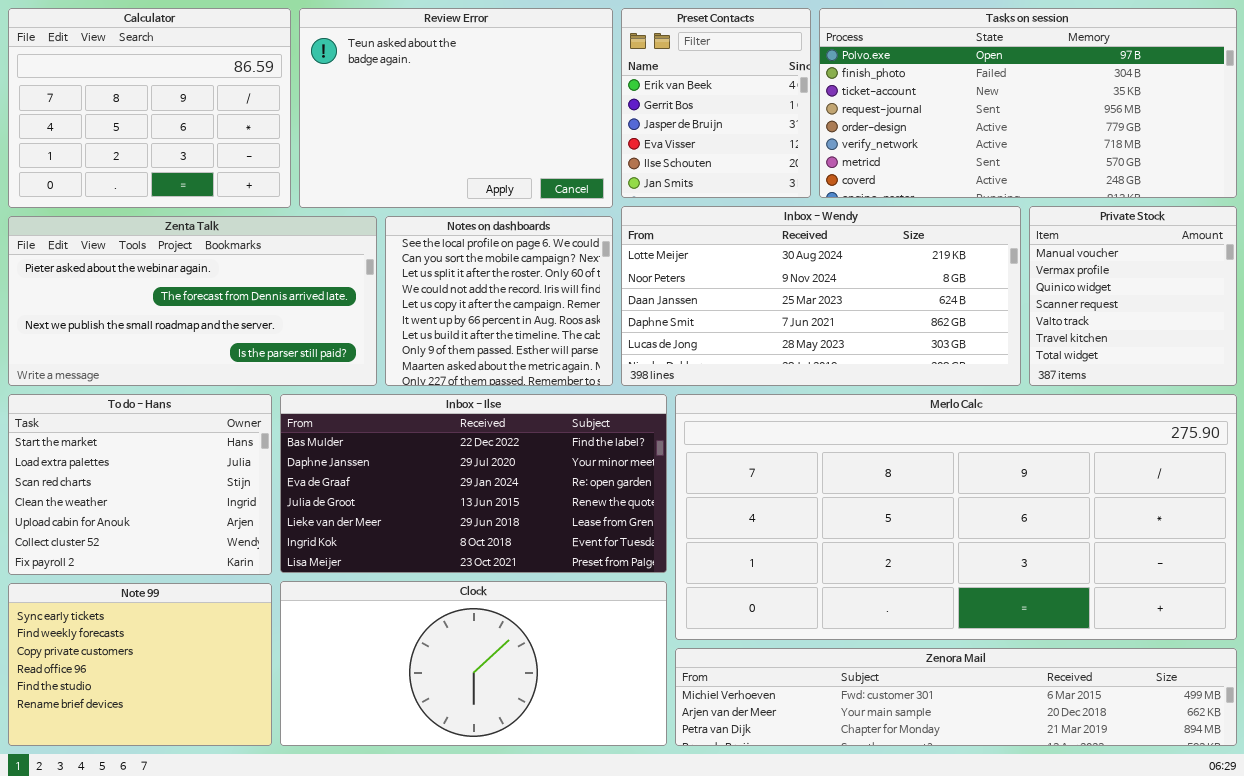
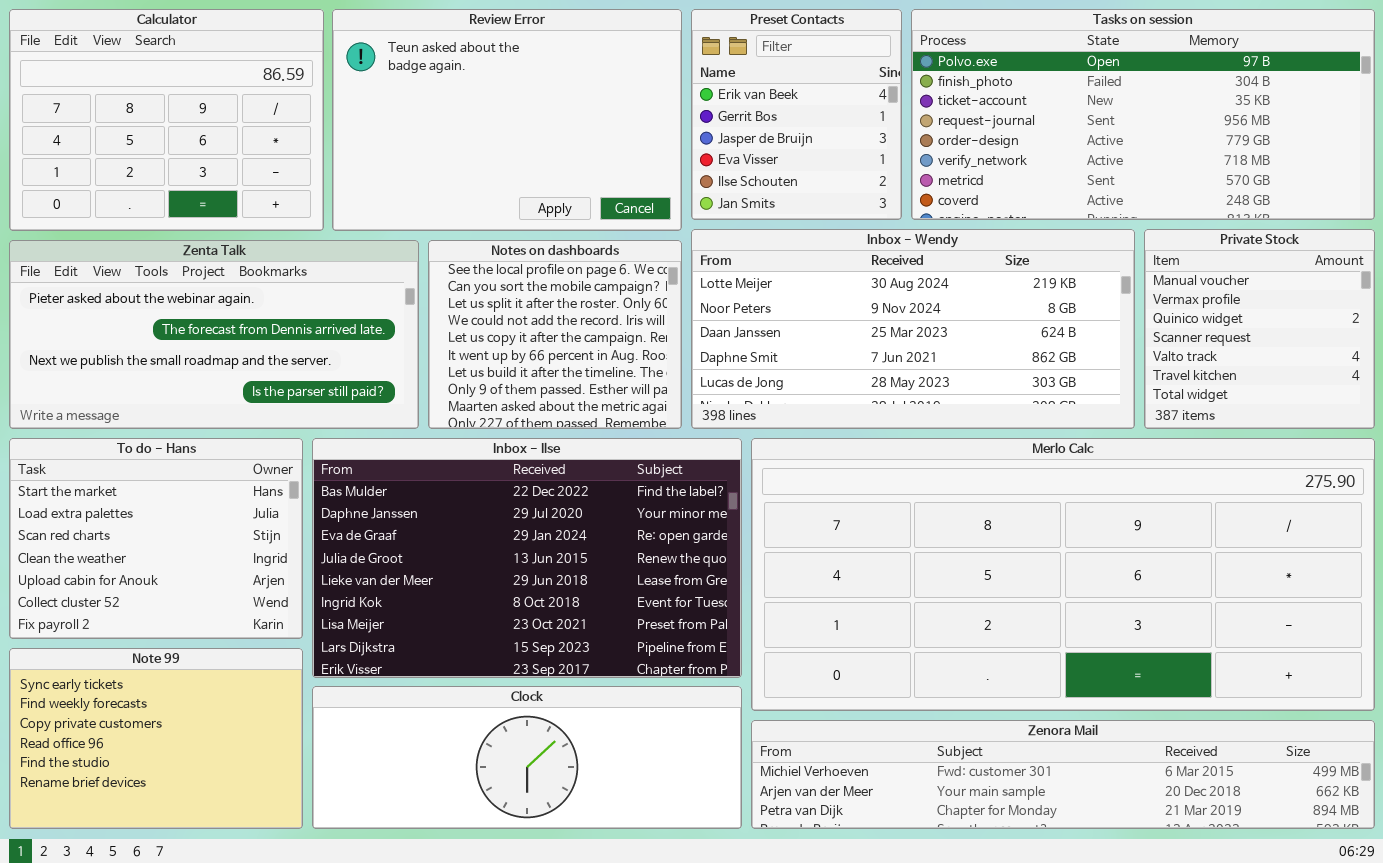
Inbox - Ilse: [280,394,667,573] -> [312,438,742,678], resized
Clock: [280,581,667,746] -> [312,686,742,829], resized

